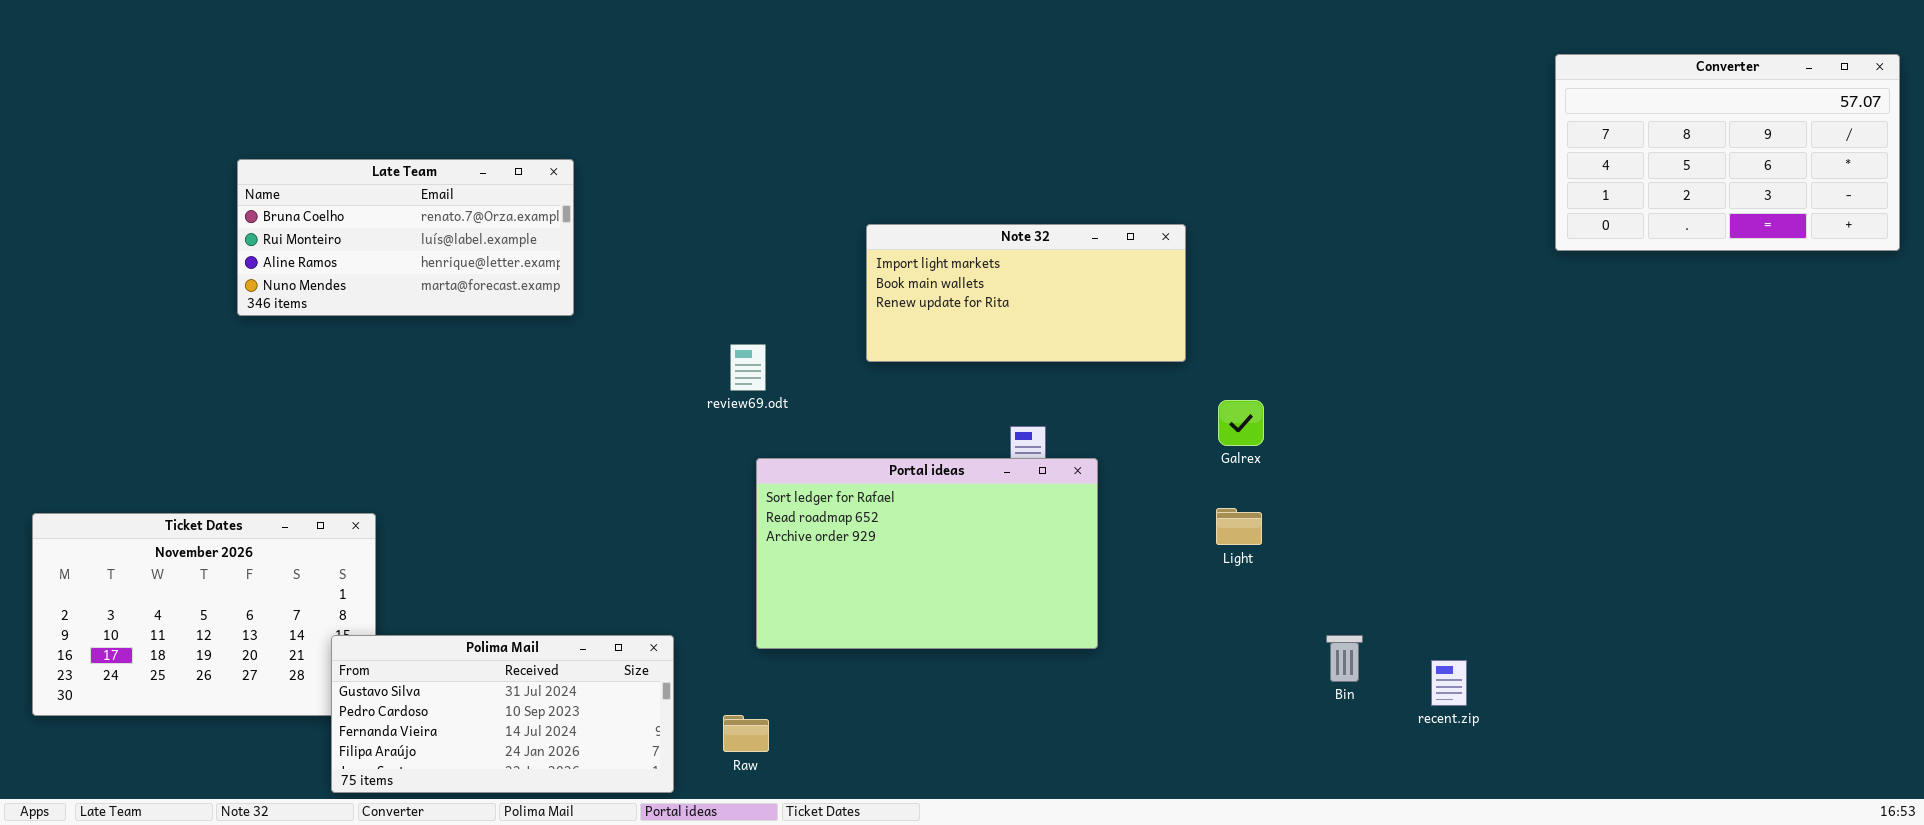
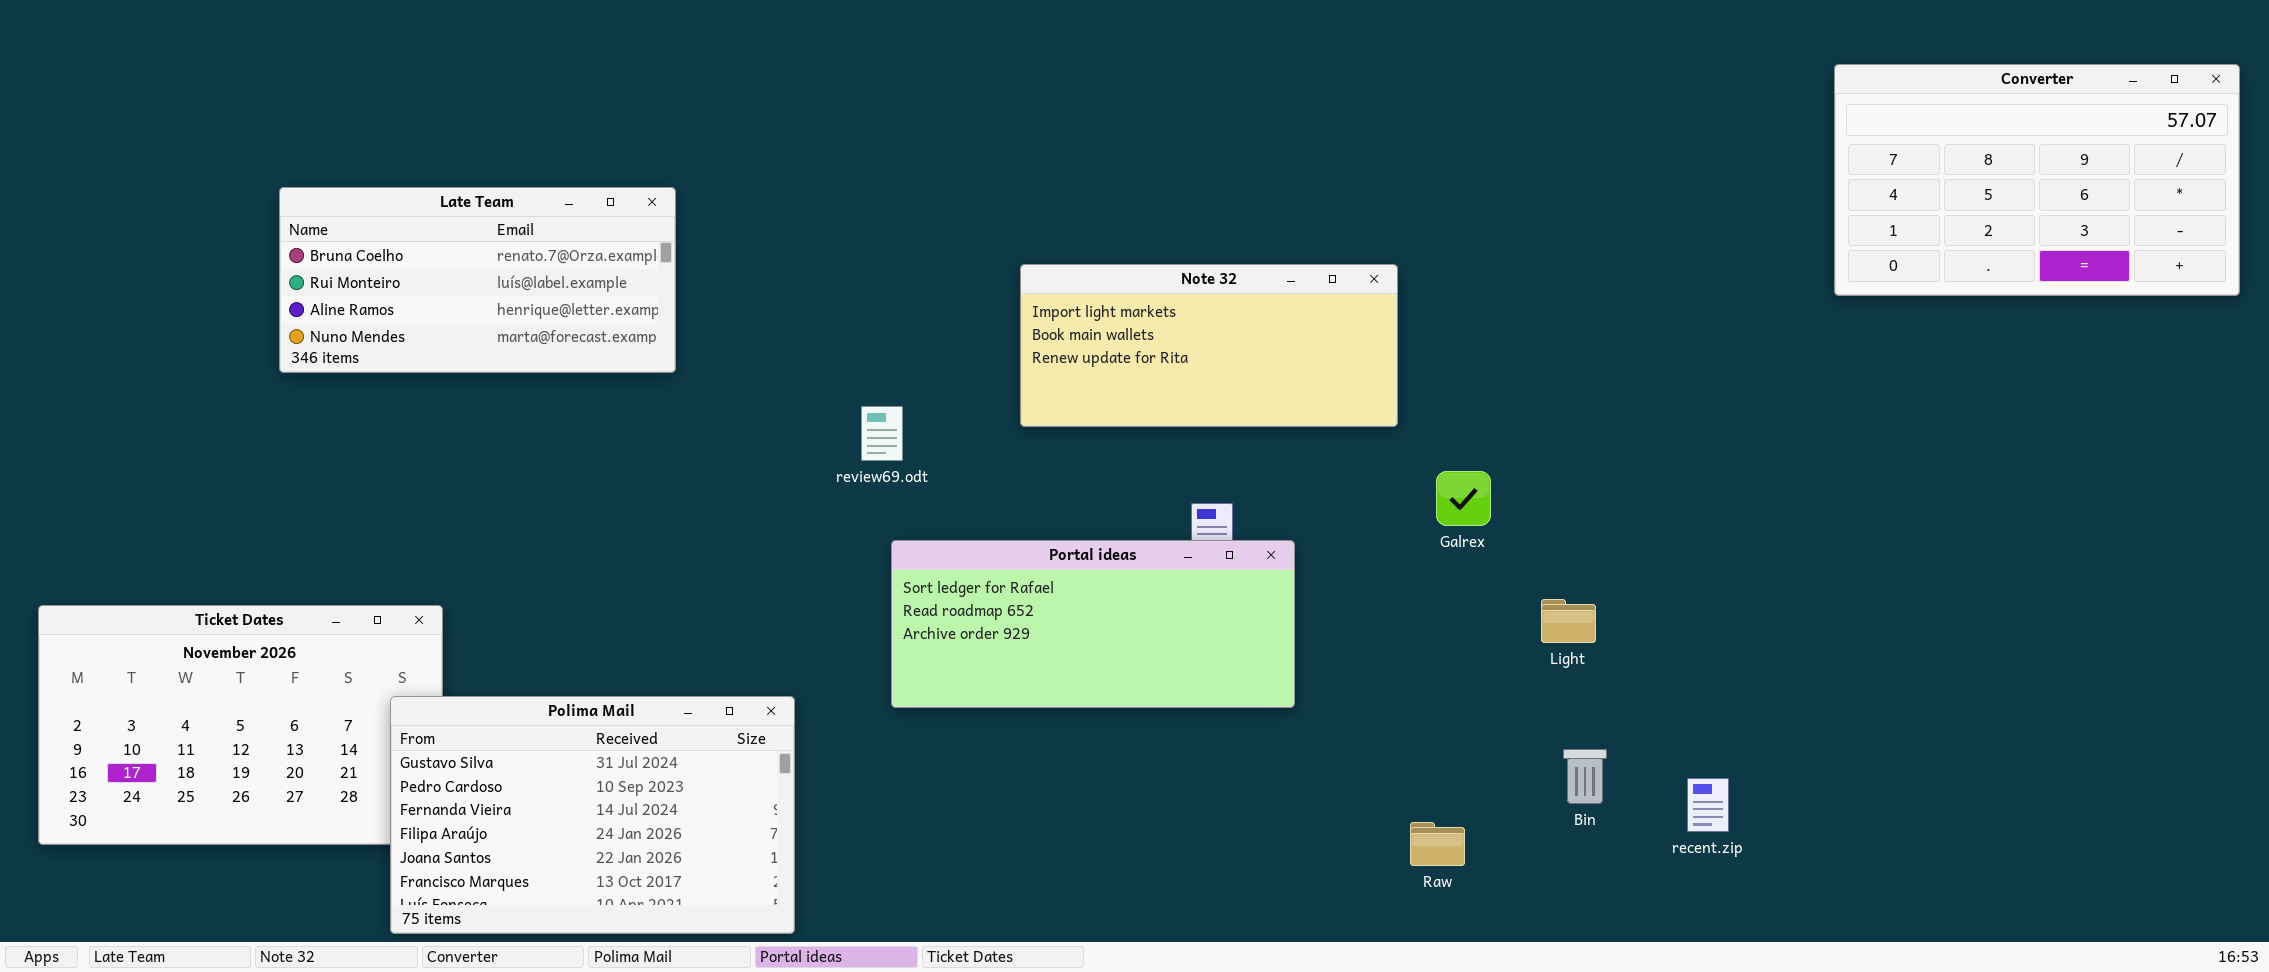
Portal ideas: [756,458,1098,649] -> [891,540,1295,708], resized
Light: [1216,508,1262,545] -> [1541,599,1596,643], moved
Polima Mail: [331,635,674,793] -> [390,696,795,934], resized
Raw: [723,715,769,752] -> [1410,822,1465,866], moved

